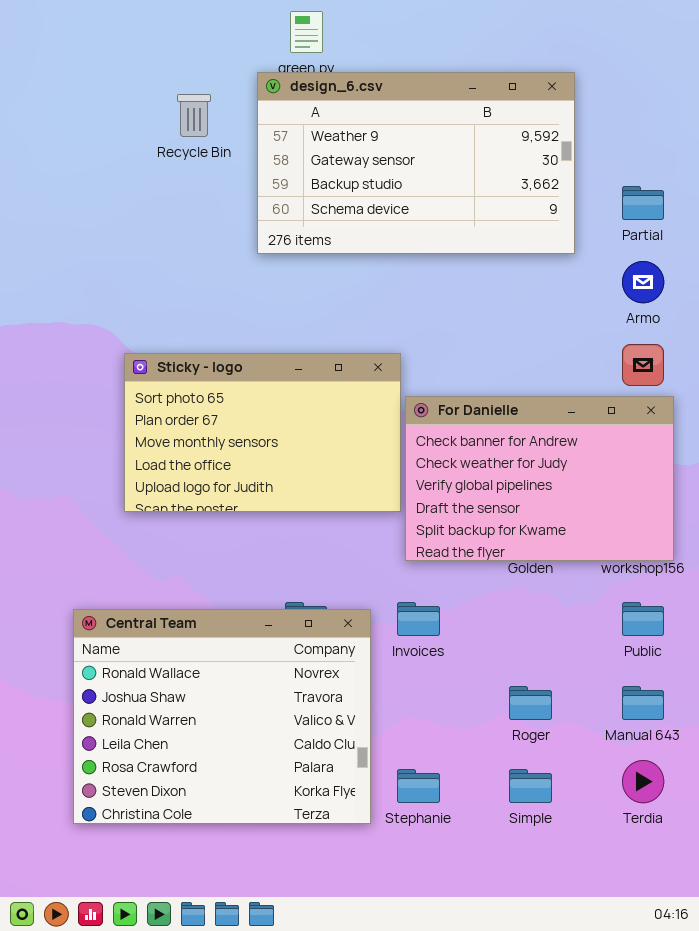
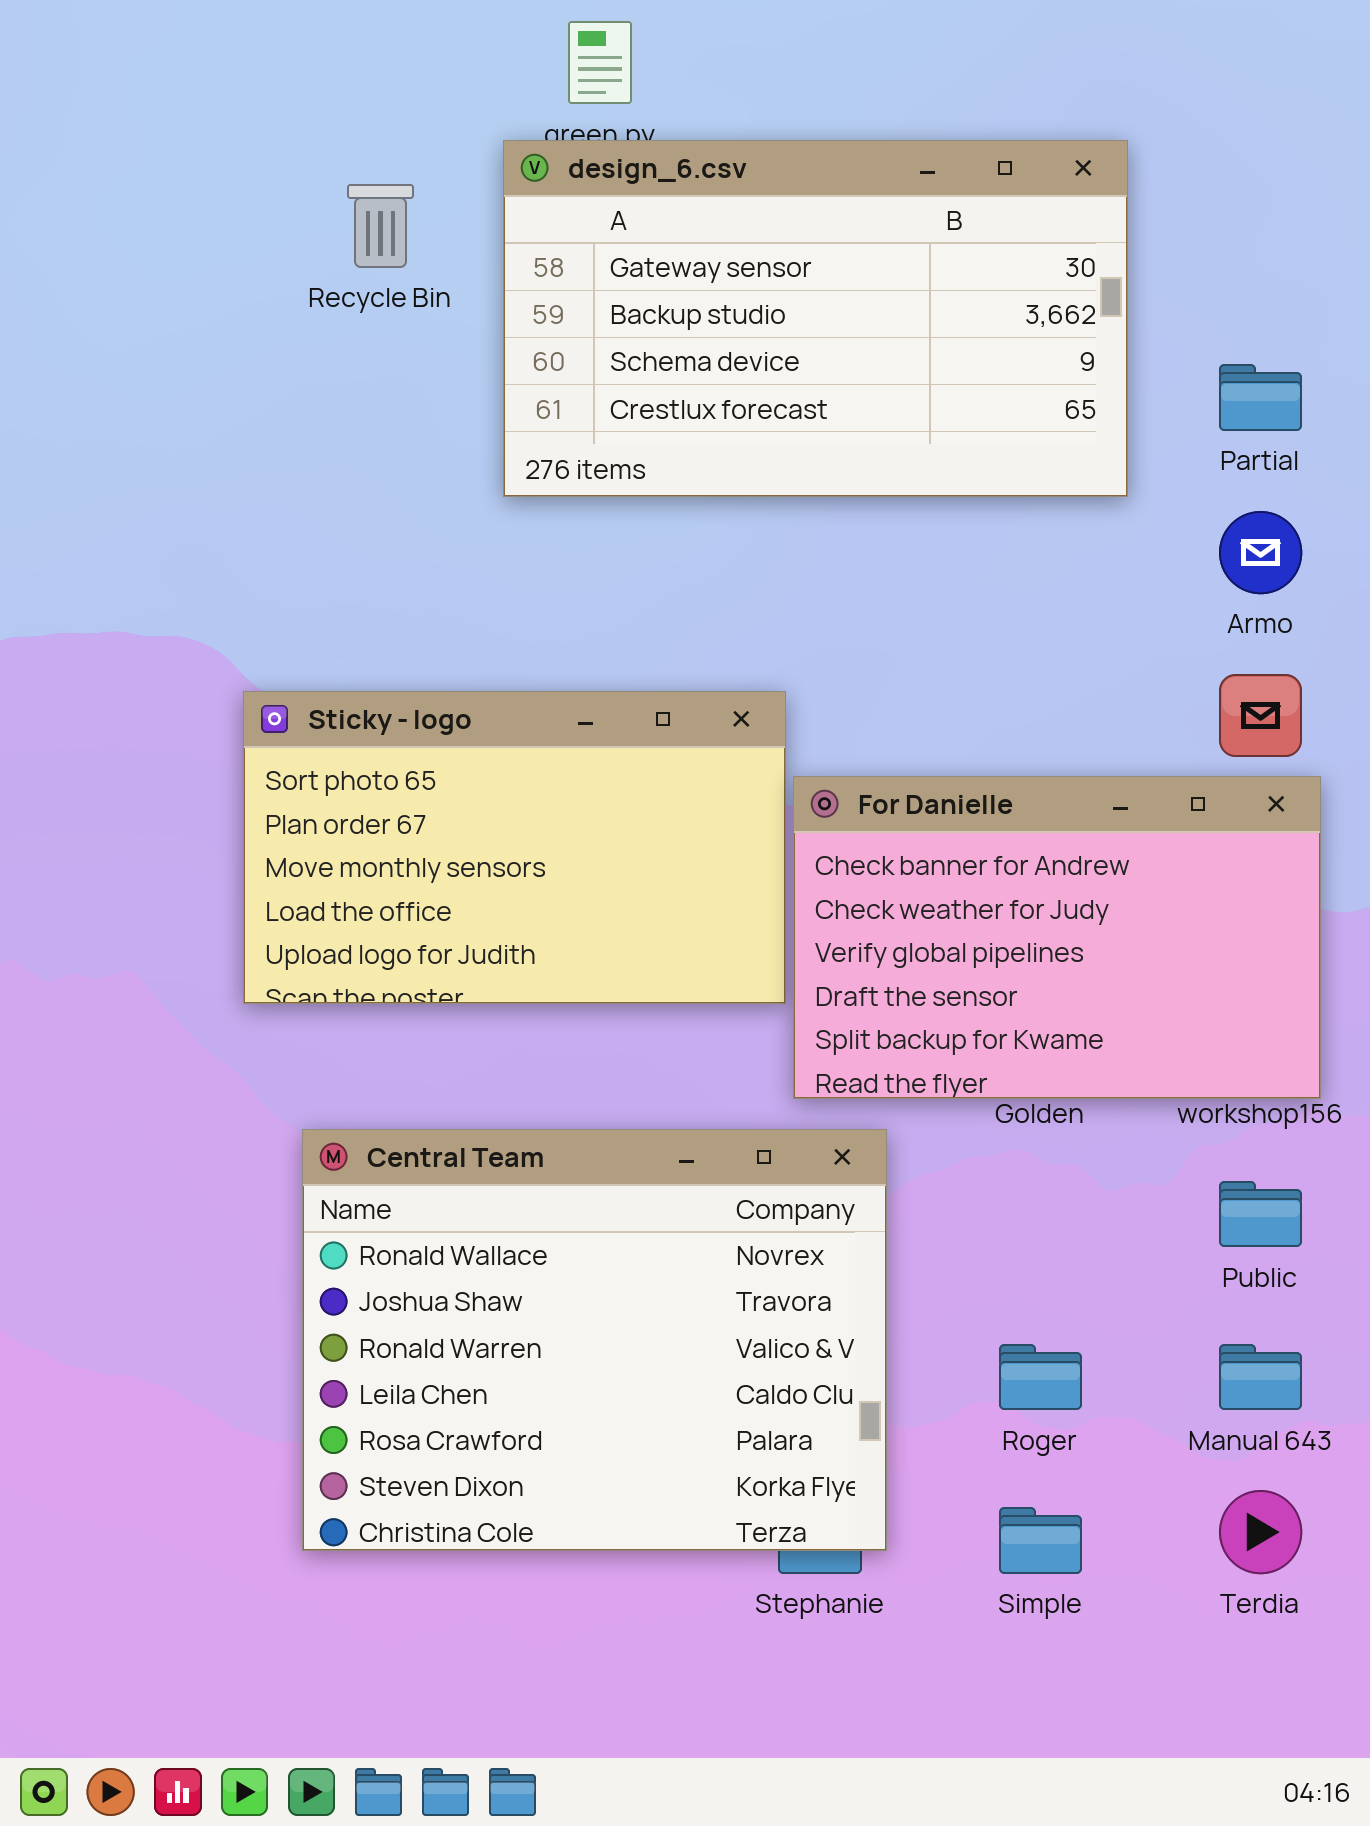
design_6.csv: [257,72,575,254] -> [503,140,1128,497], scrolled down 1 row
Central Team: [73,609,371,824] -> [302,1129,887,1551], moved

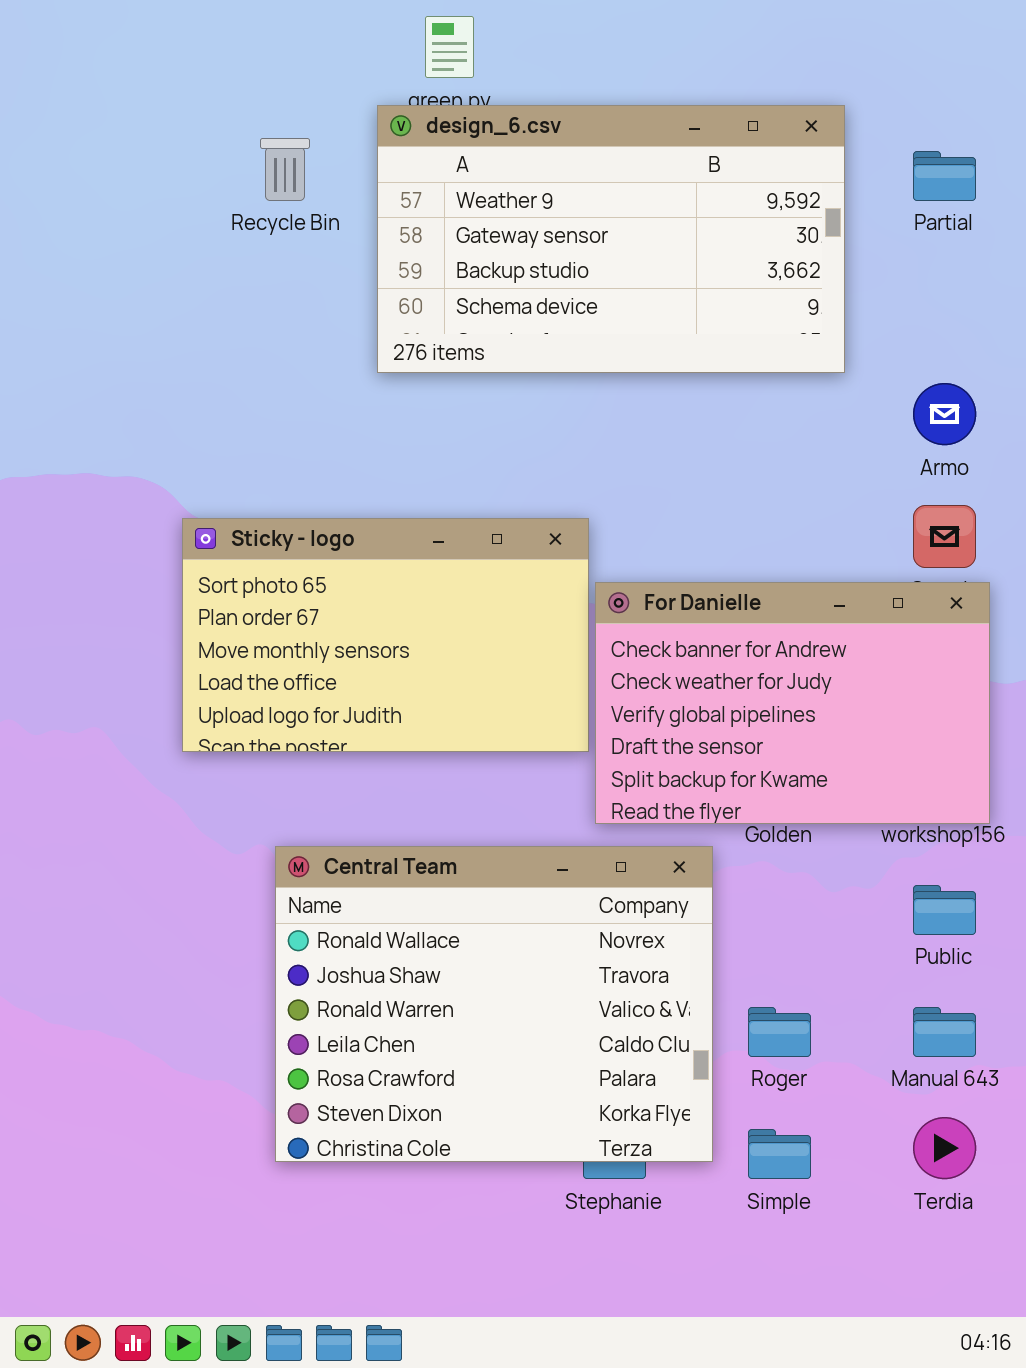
design_6.csv: [503,140,1128,497] -> [377,105,845,373], scrolled up 1 row
Partial: [1219,364,1302,431] -> [913,151,976,201], moved
Central Team: [302,1129,887,1551] -> [275,846,713,1162], moved

